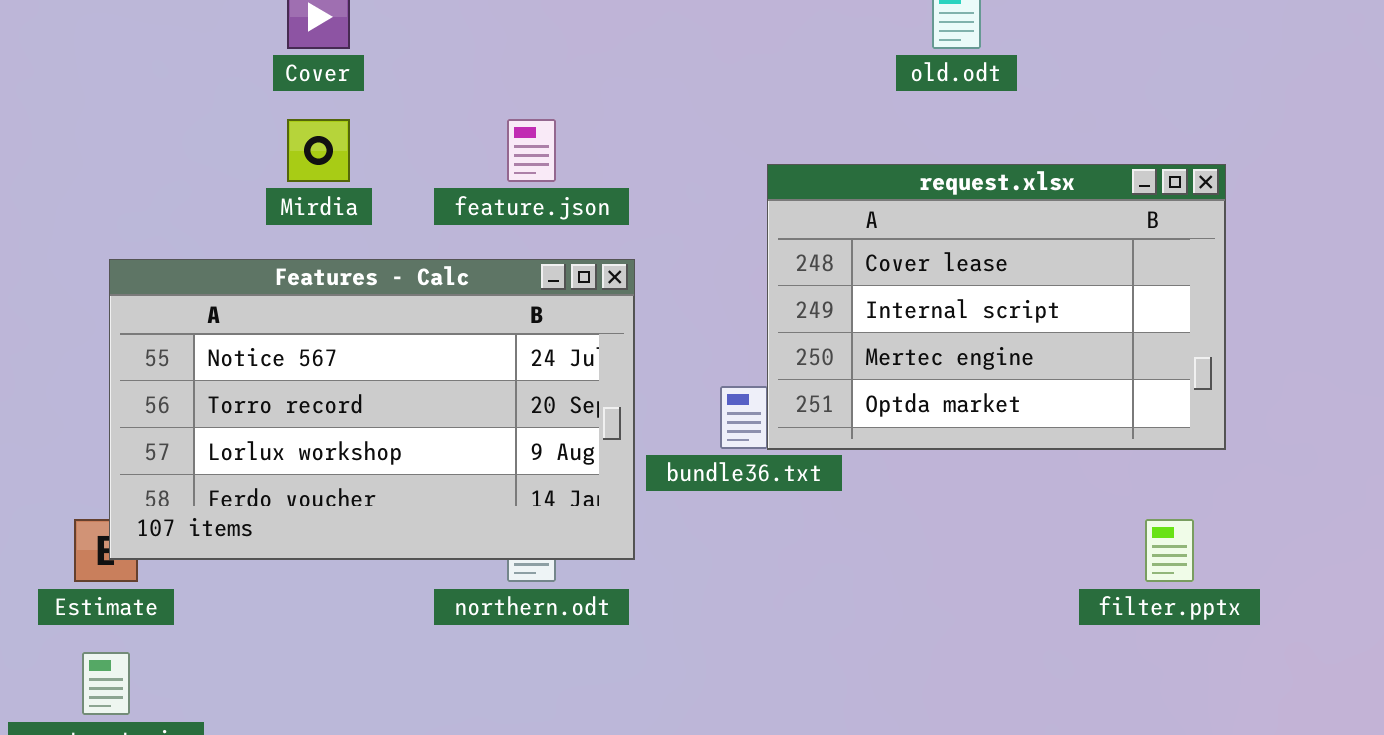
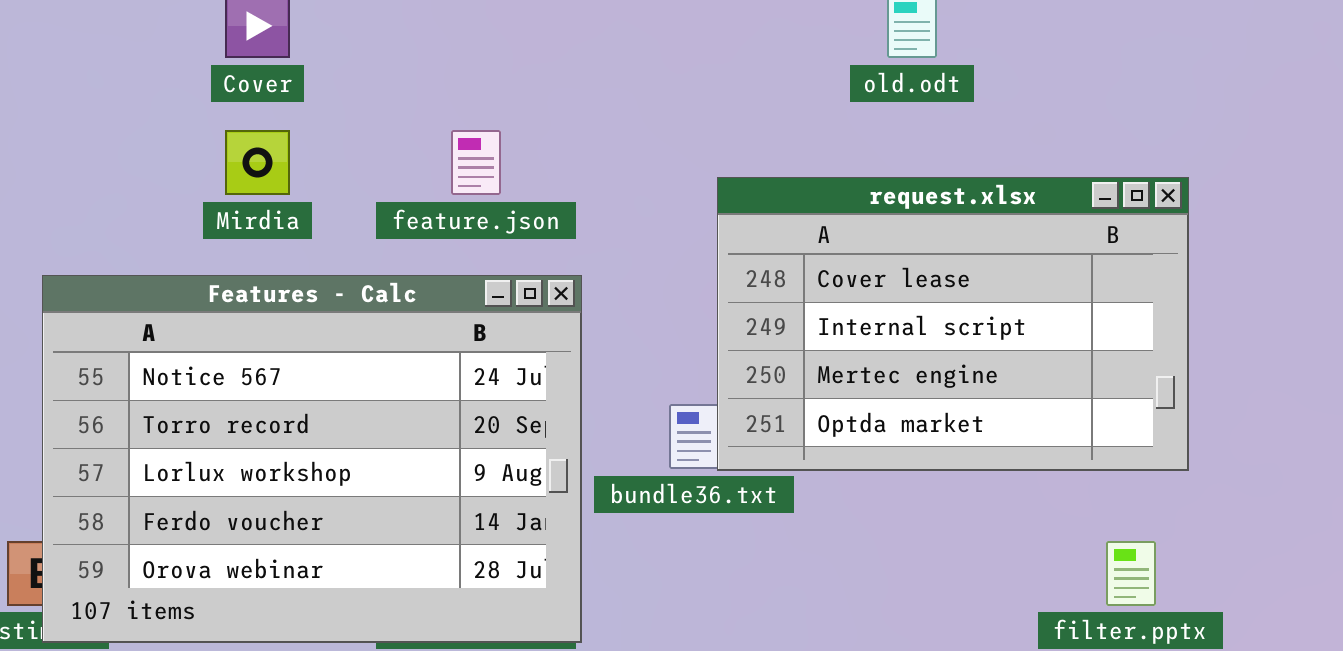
Features - Calc: [109,259,635,560] -> [42,275,582,643], resized

